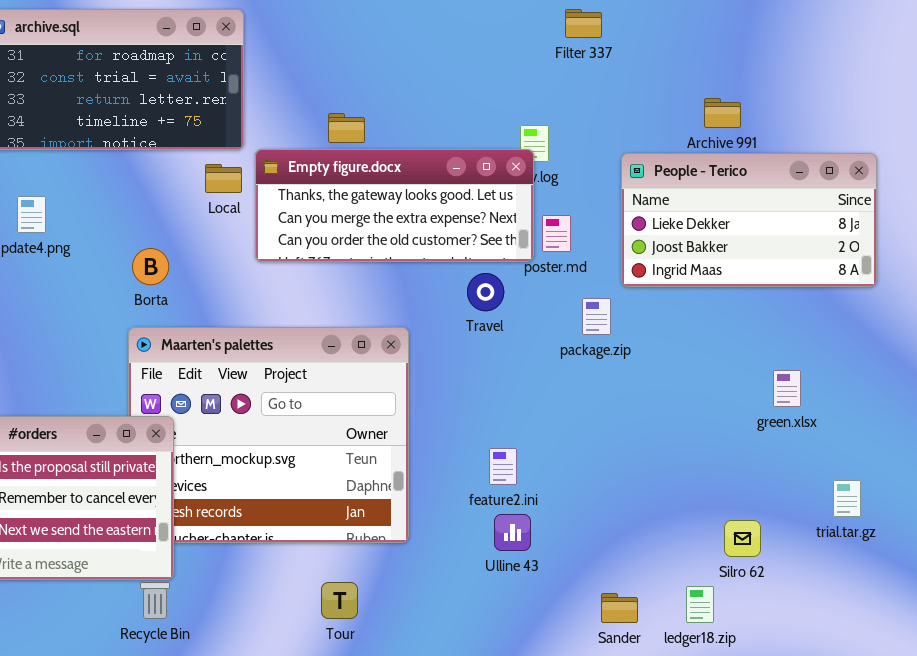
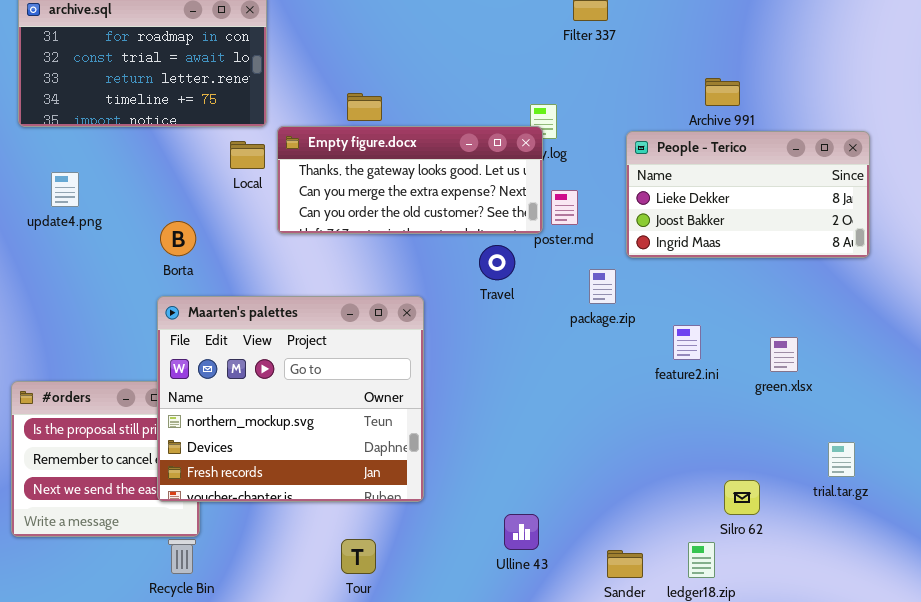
Maarten's palettes: [128,327,409,543] -> [157,296,424,502], raised
feature2.ini: [489,448,517,485] -> [673,325,701,360], moved
Ulline 43: [494,514,531,551] -> [504,514,539,550], moved

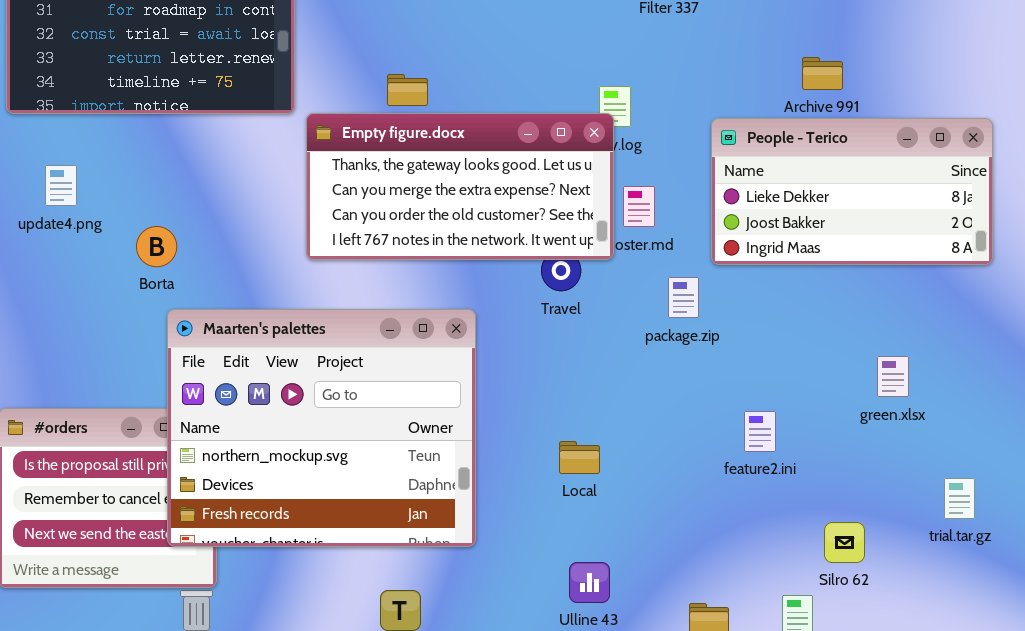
Empty figure.docx: [277,126,543,234] -> [306,113,614,260], resized
Local: [230,141,265,169] -> [559,441,600,474], moved
Borta: [160,221,196,256] -> [136,226,177,267], moved
feature2.ini: [673,325,701,360] -> [744,411,776,452], moved

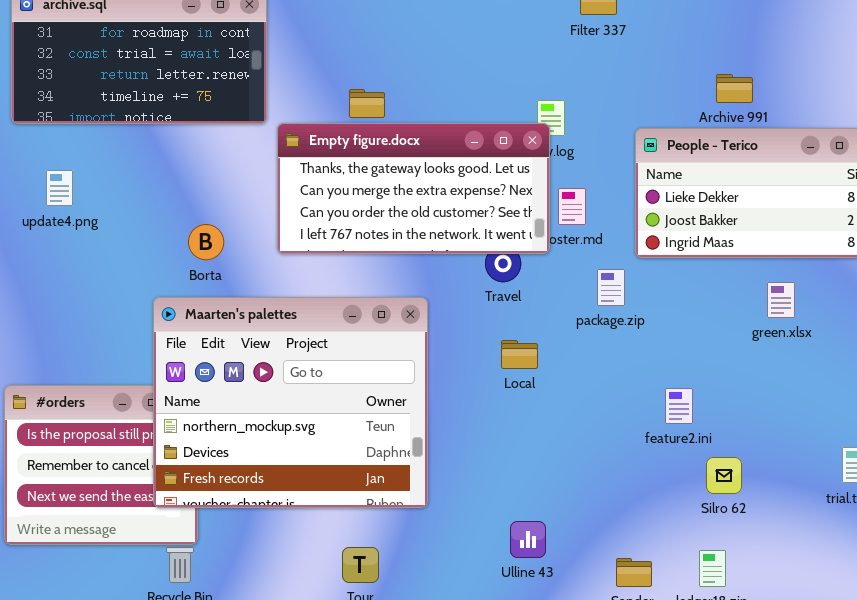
Borta: [136,226,177,267] -> [188,224,224,260], moved
green.xlsx: [877,356,909,397] -> [767,282,795,318], moved
Local: [559,441,600,474] -> [501,340,538,369], moved
Silro 62: [824,522,865,563] -> [706,457,742,494], moved

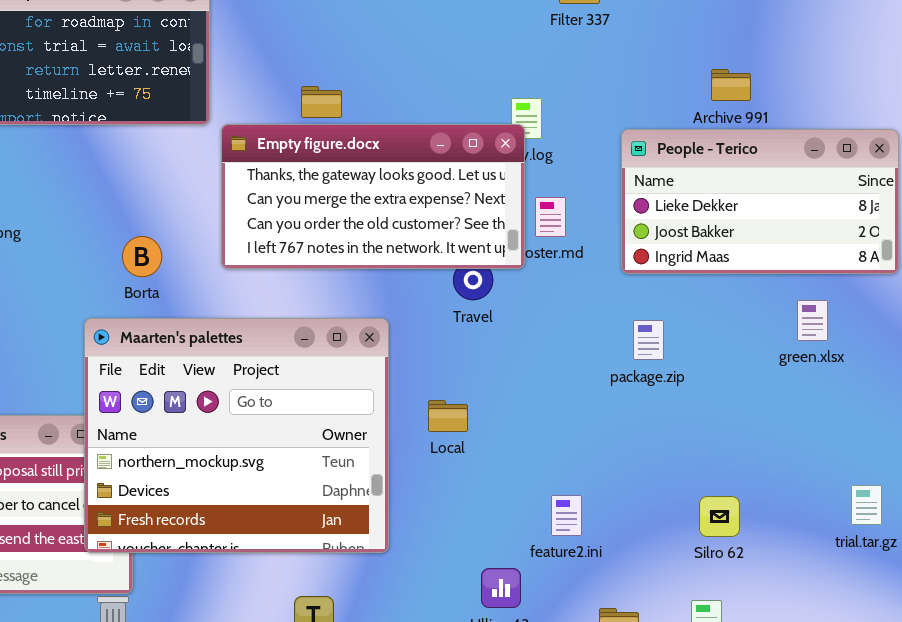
package.zip: [597,269,625,306] -> [633,320,664,360], moved
green.xlsx: [767,282,795,318] -> [797,300,828,341], moved
Local: [501,340,538,369] -> [428,400,468,432], moved
feature2.ini: [665,388,693,424] -> [551,495,582,536], moved

